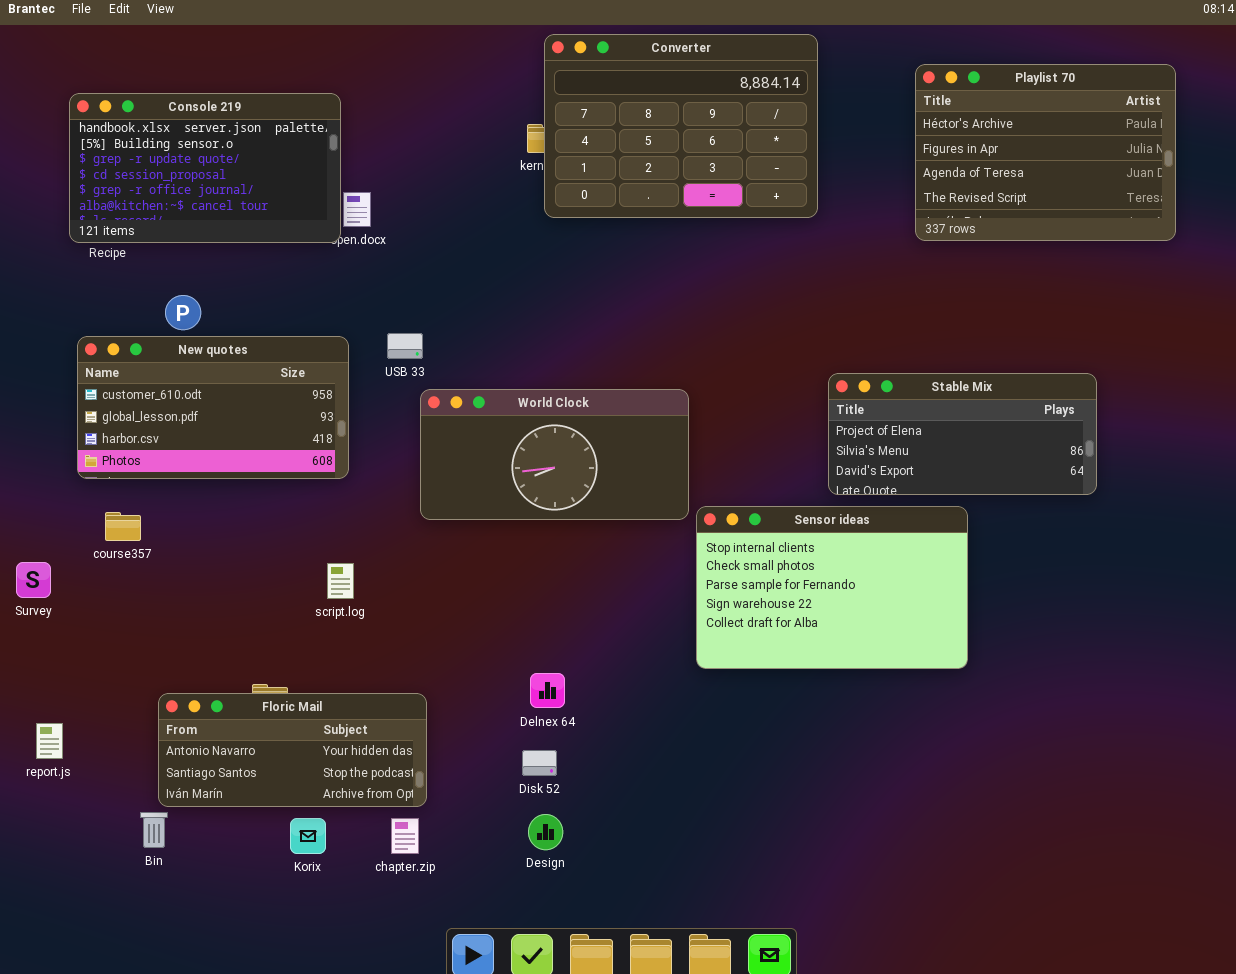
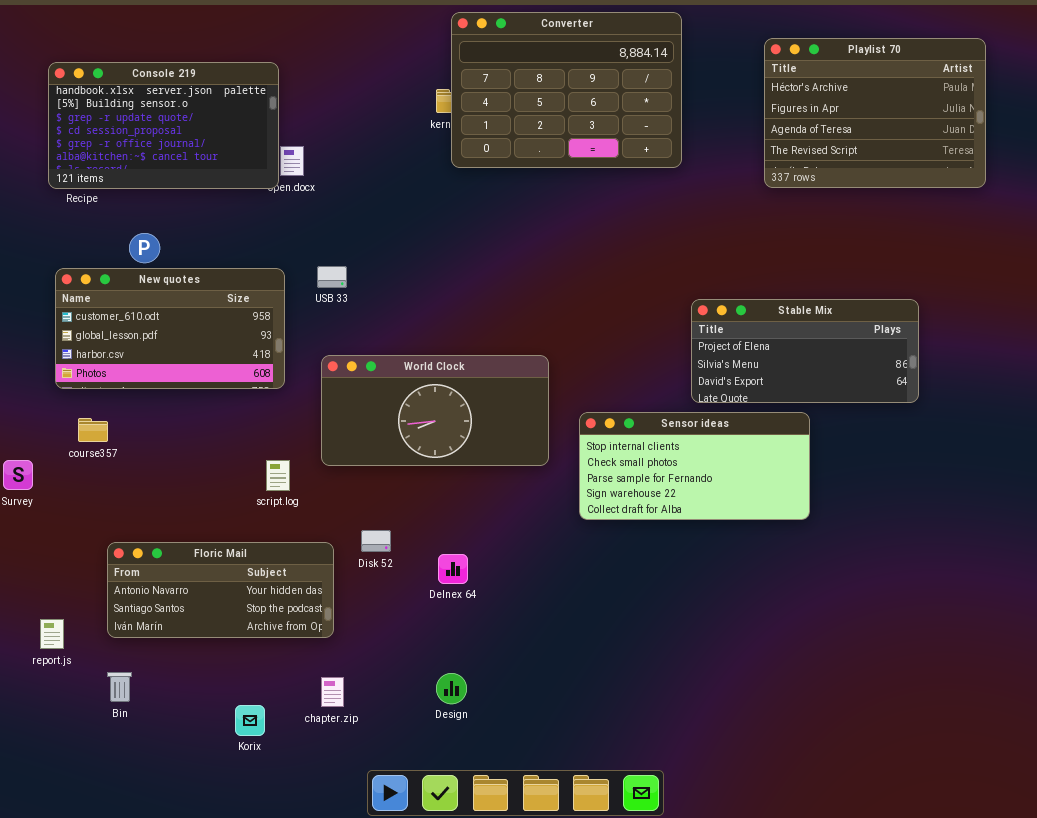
World Clock: [420,389,689,520] -> [321,355,549,466], moved
Sensor ideas: [696,506,968,669] -> [579,412,810,520], resized
Floric Mail: [158,693,427,807] -> [107,542,334,638], moved
report.js: [36,723,63,759] -> [40,619,64,649], moved
Disk 52: [522,750,557,776] -> [361,530,391,552], moved
Korix: [290,818,326,854] -> [235,705,265,736], moved

